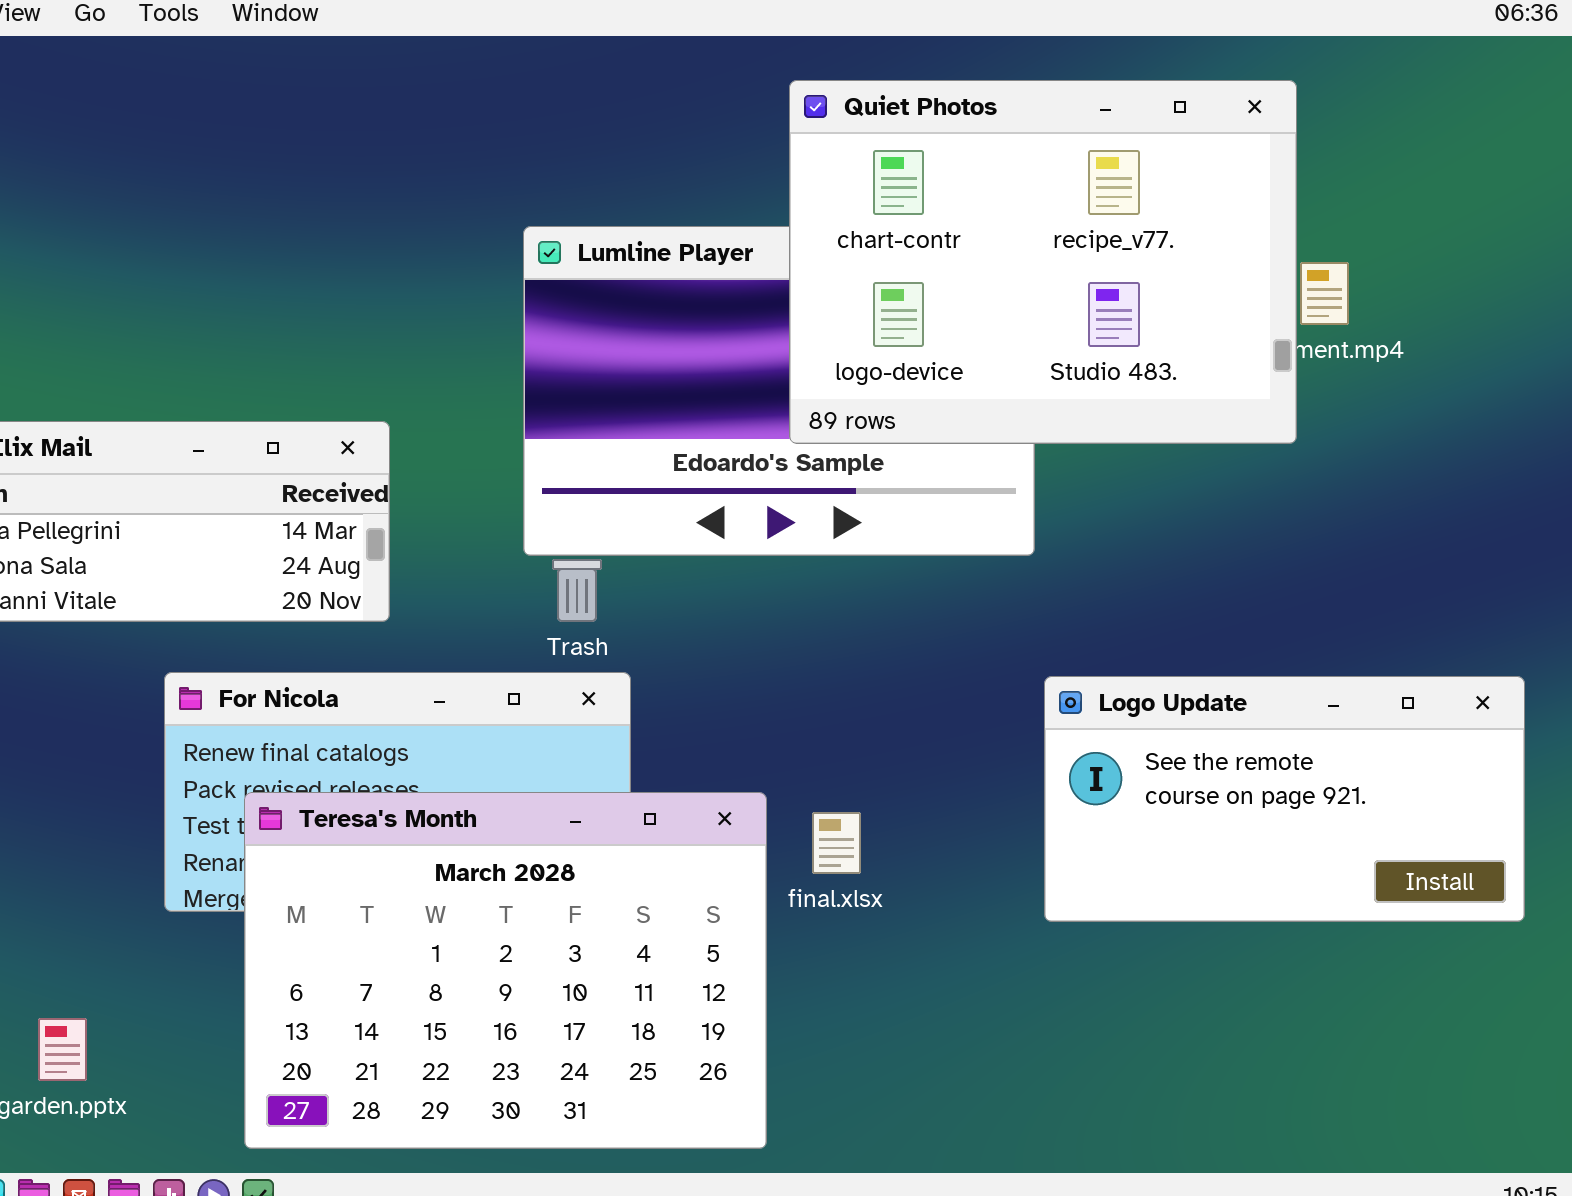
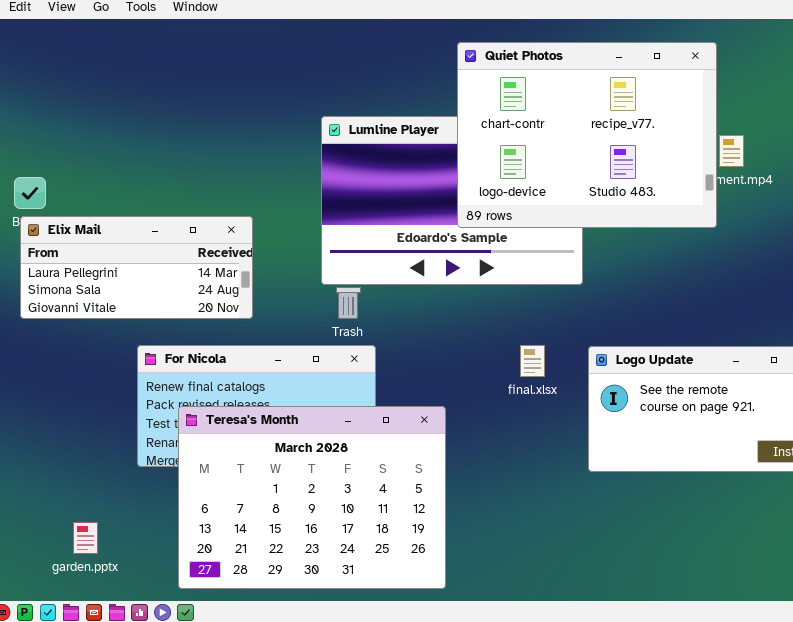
final.xlsx: [812,812,861,874] -> [520,345,545,377], moved

